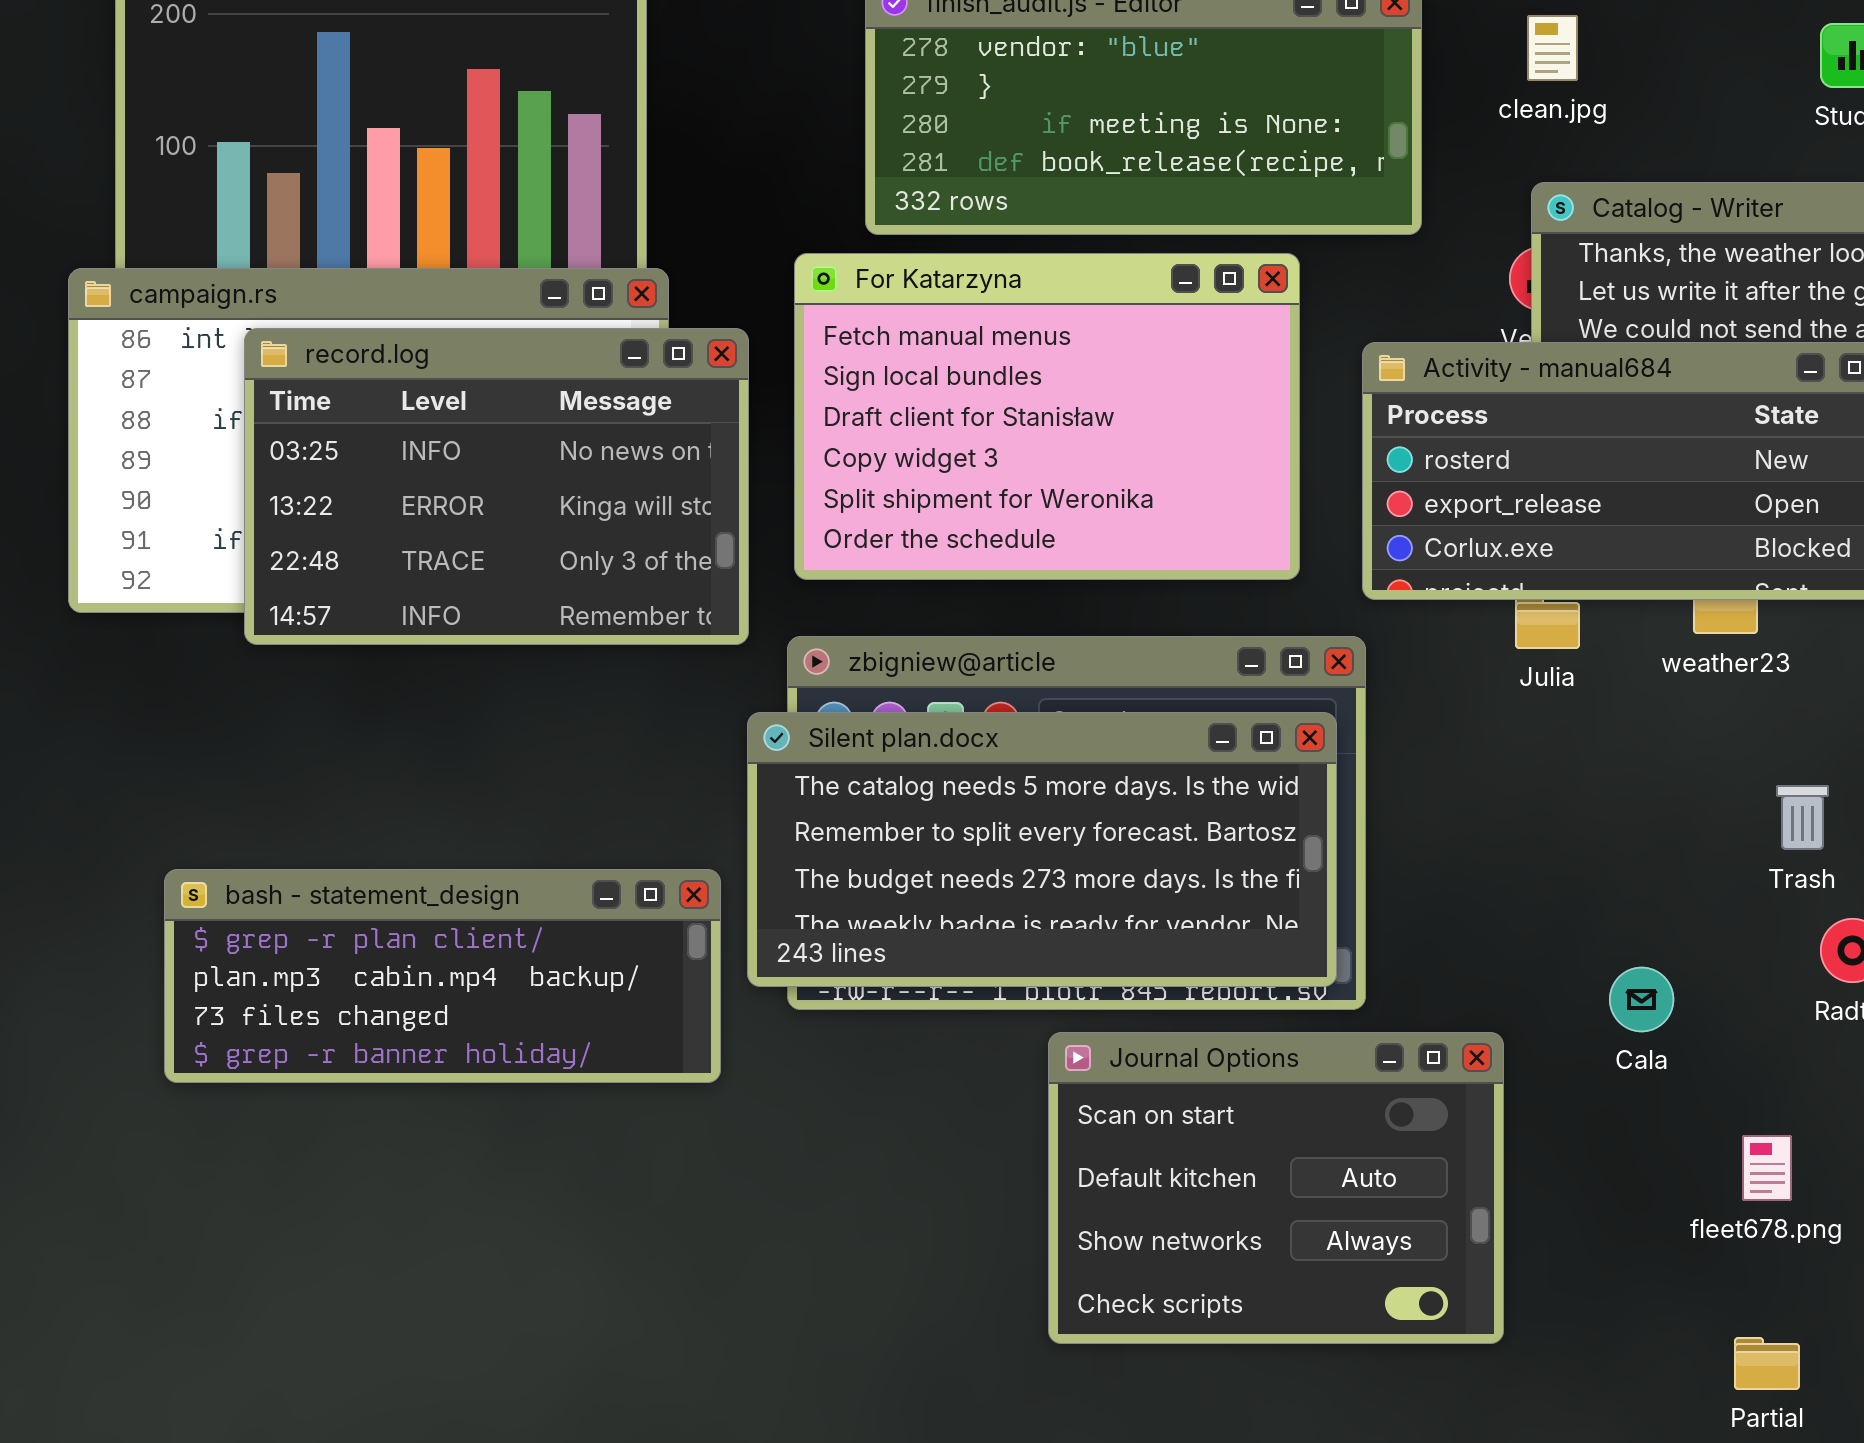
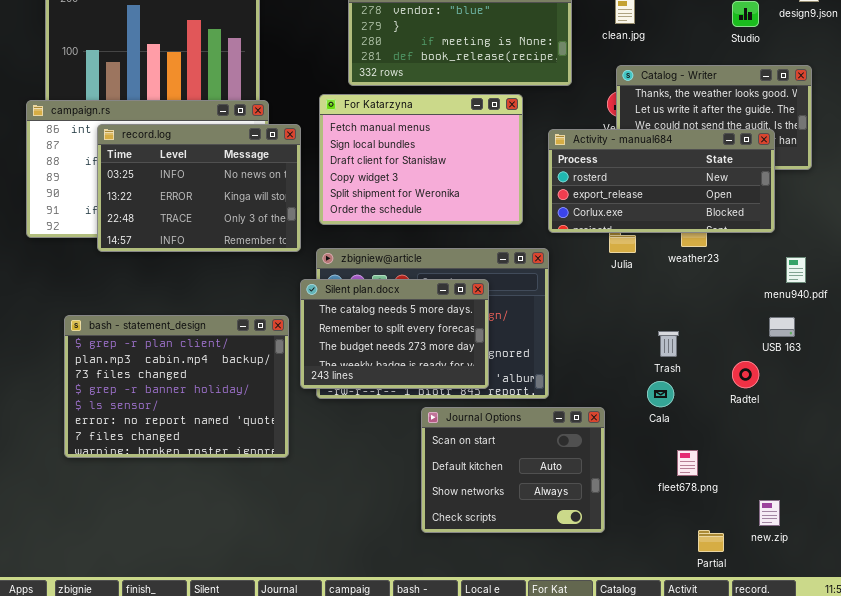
Silent plan.docx: [747,712,1337,987] -> [300,279,489,389], resized
Trash: [1776,785,1829,850] -> [658,331,679,357], moved
bash - statement_design: [164,869,721,1083] -> [64,315,289,458], moved, resized
fleet678.png: [1742,1135,1792,1201] -> [677,450,698,476], moved

